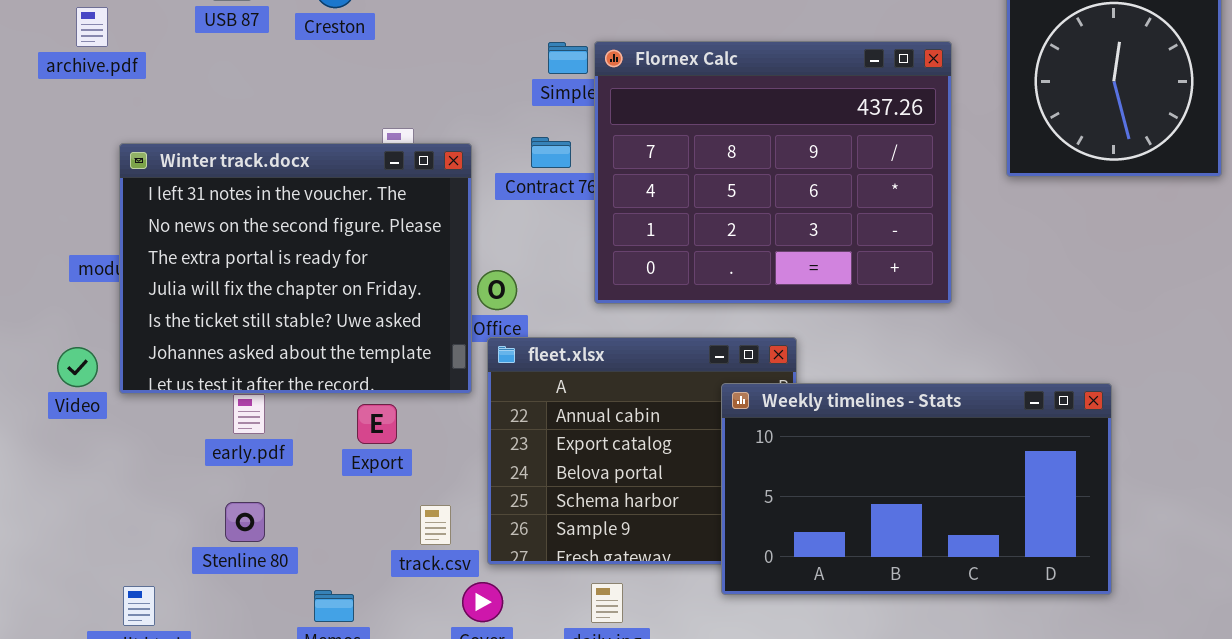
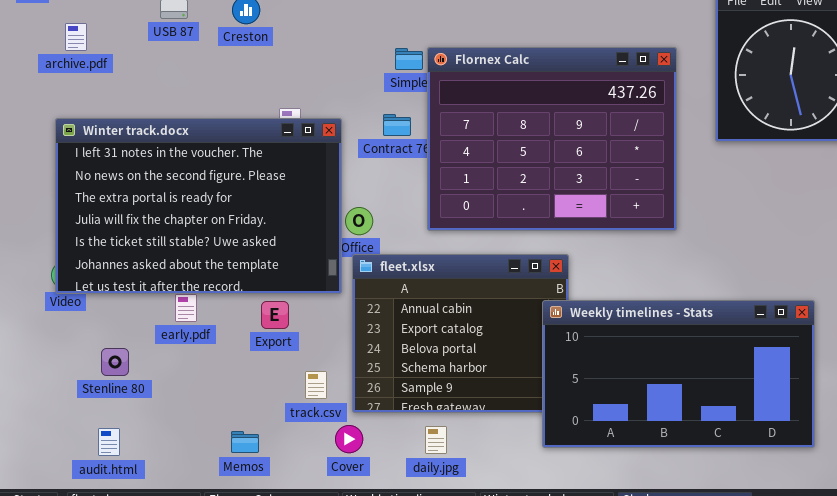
Winter track.docx: [119,143,472,394] -> [55,118,342,294], resized
Weekly timelines - Stats: [721,383,1112,595] -> [542,300,815,448], moved
Stenline 80: [225,502,265,542] -> [101,348,129,376], moved

